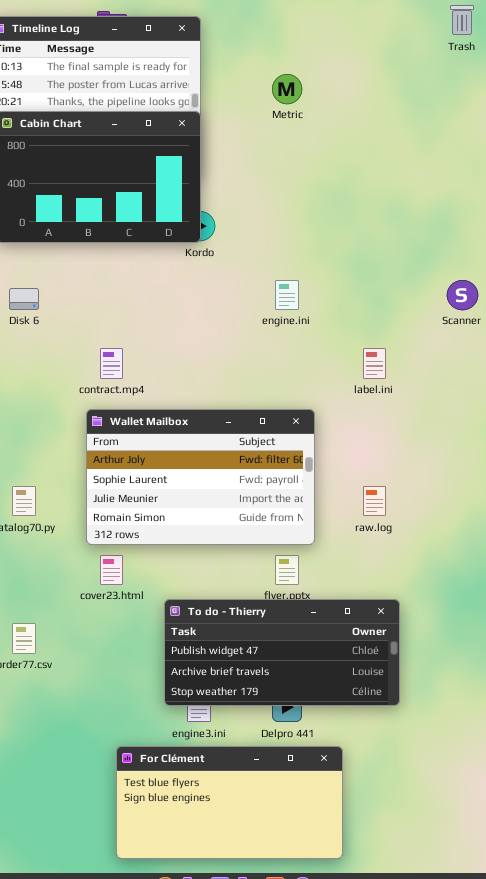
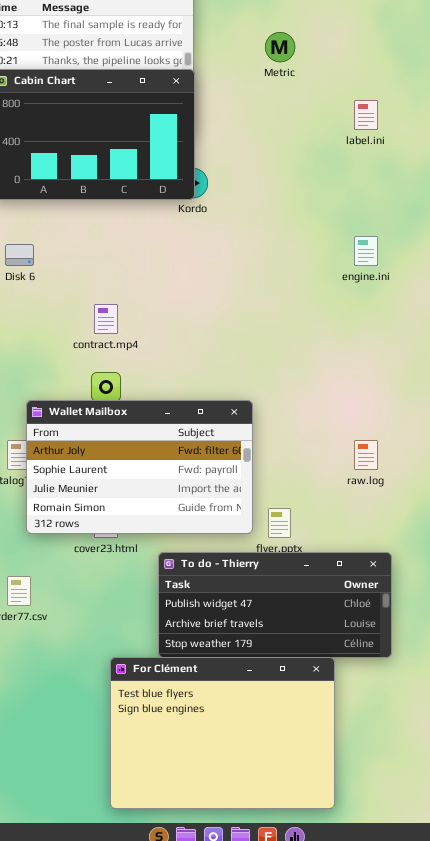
engine.ini: [275,280,299,310] -> [354,236,378,266], moved
label.ini: [363,348,386,379] -> [354,100,378,130], moved
Wallet Mailbox: [86,409,315,545] -> [26,400,253,534], moved
For Clément: [116,746,343,859] -> [110,657,335,809], resized

